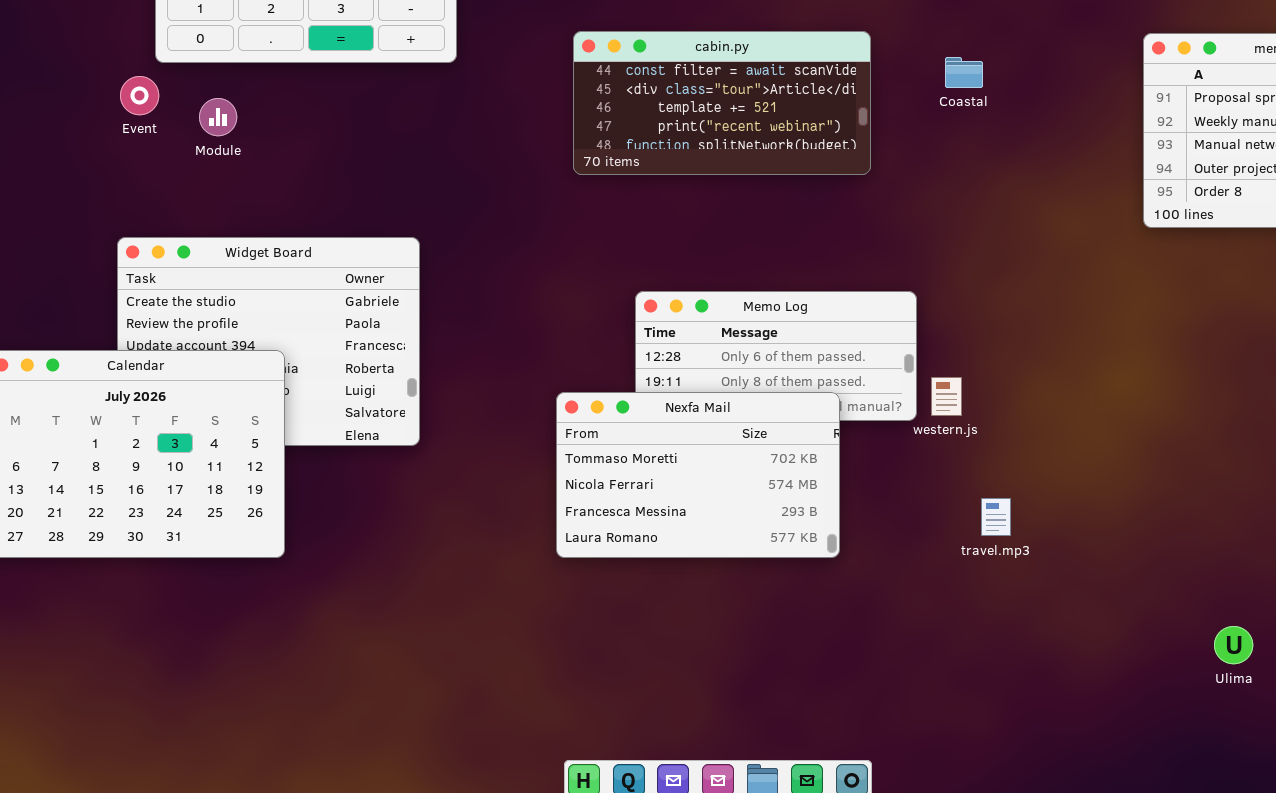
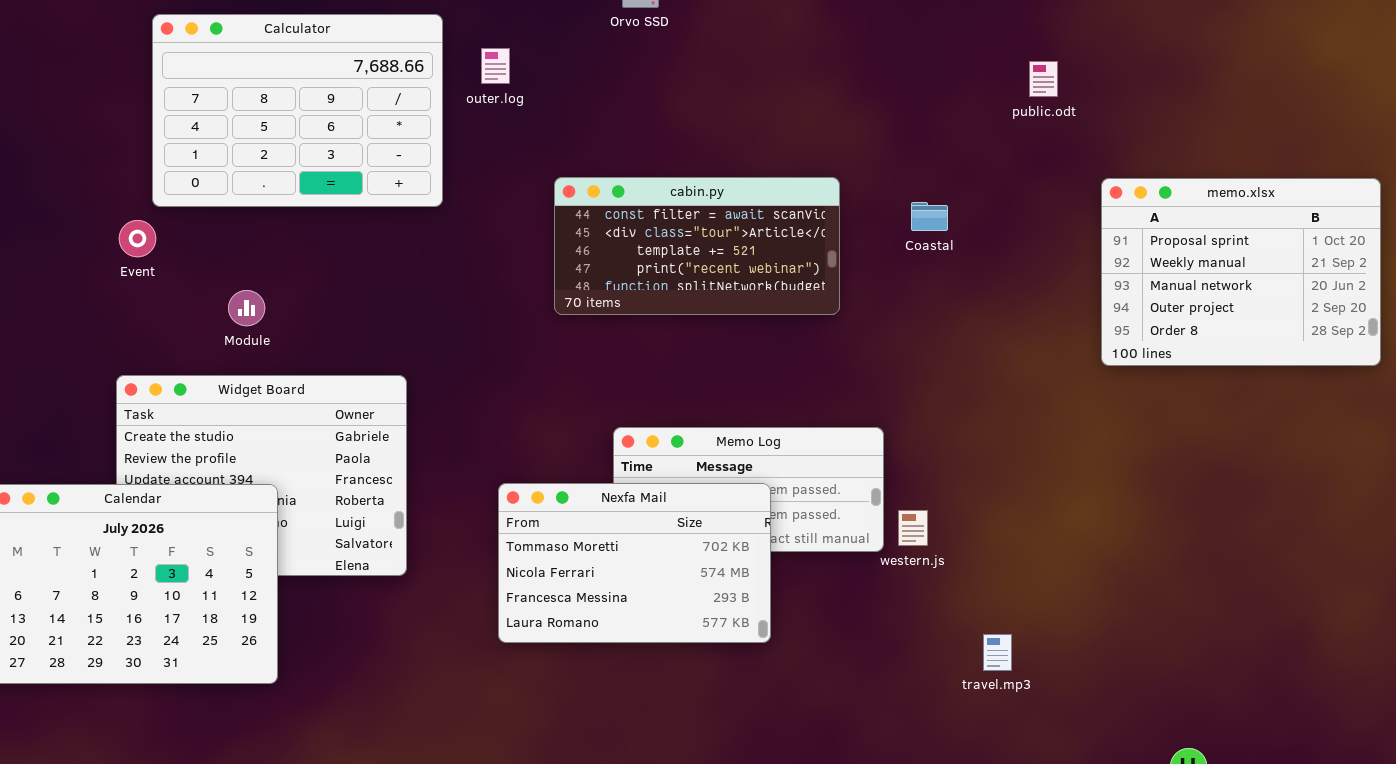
Module: [199,98,237,136] -> [228,290,265,326], moved
Nexfa Mail: [556,392,840,558] -> [498,483,771,643], moved
travel.mp3: [981,498,1011,536] -> [983,634,1012,671], moved

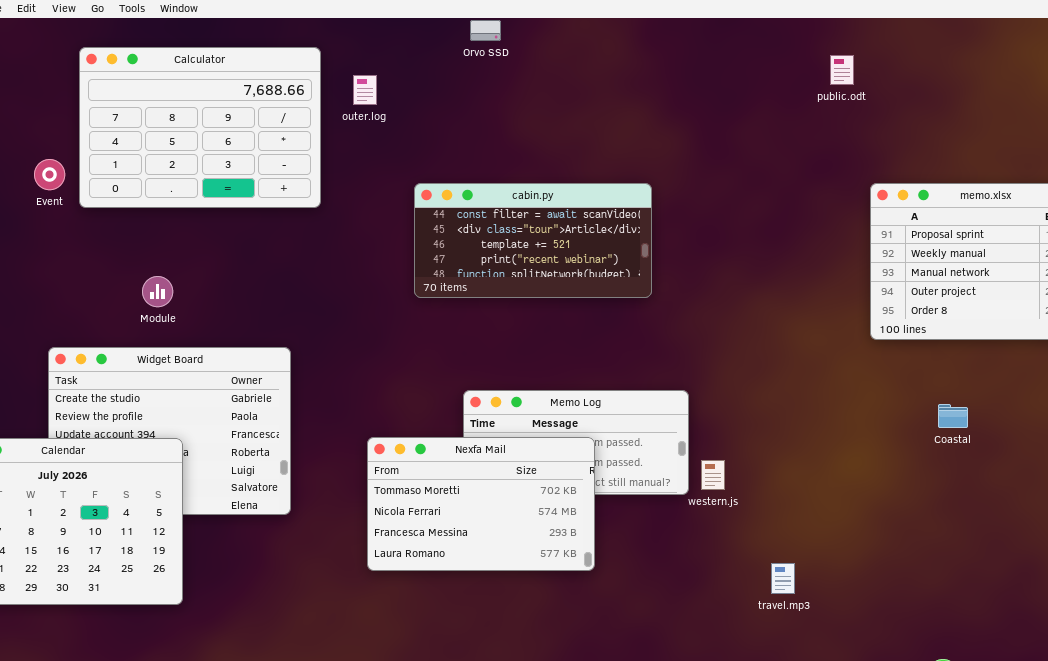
public.odt: [1029,61,1058,97] -> [830,55,854,85], moved
Coastal: [911,202,948,231] -> [938,404,968,428], moved
Event: [119,220,156,257] -> [34,159,65,190], moved

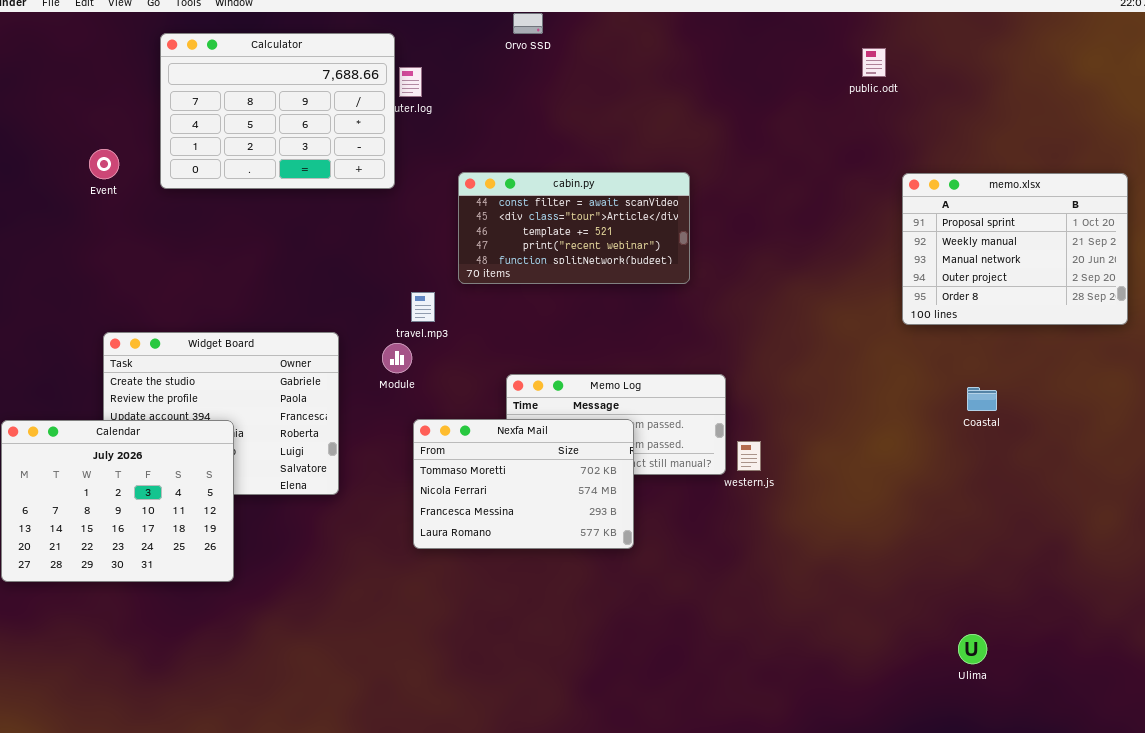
Calculator: [79,47,321,208] -> [160,33,395,189], moved
Module: [142,276,173,307] -> [382,343,412,373], moved
travel.mp3: [771,563,795,594] -> [411,292,435,322], moved

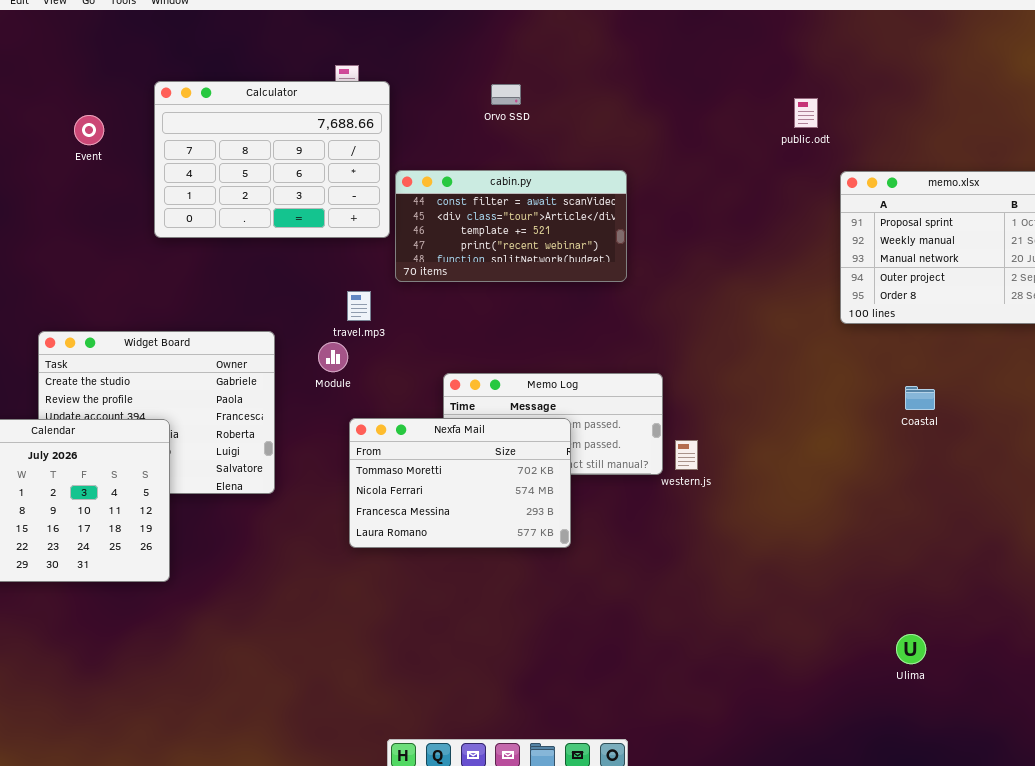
Orvo SSD: [513,13,543,34] -> [491,84,521,105], moved
Calculator: [160,33,395,189] -> [154,81,390,238], moved
public.odt: [862,48,886,77] -> [794,98,818,128], moved
Event: [89,149,119,179] -> [74,115,104,145], moved

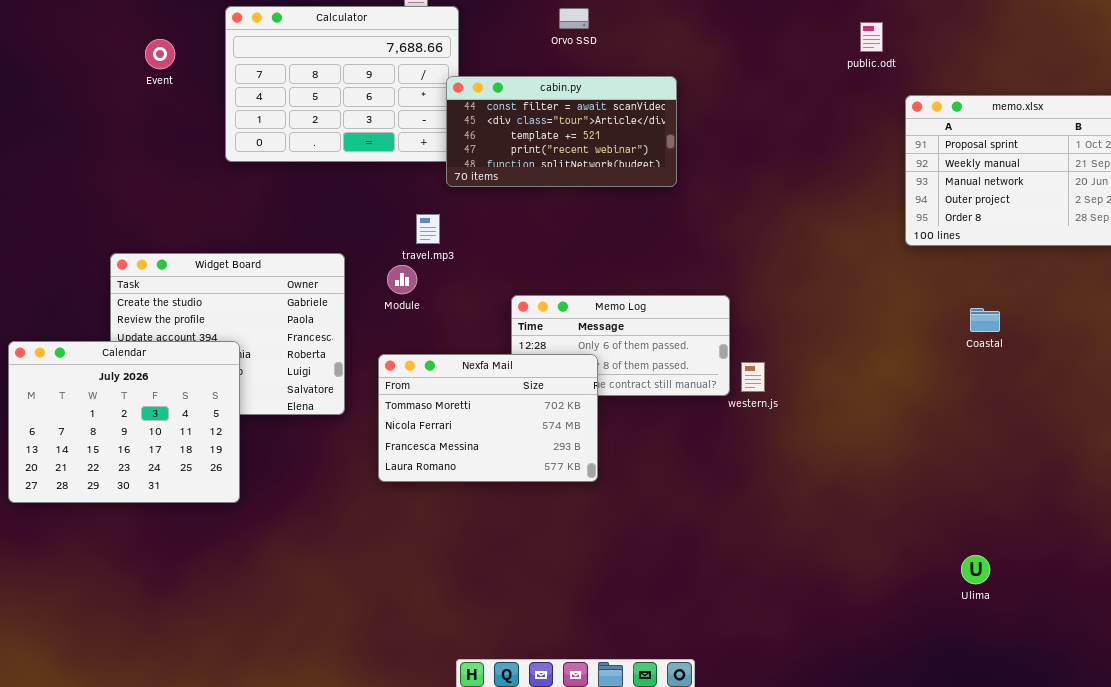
cabin.py: [395,170,627,282] -> [446,76,677,187], moved
Nexfa Mail: [349,418,571,548] -> [378,354,598,482], moved

